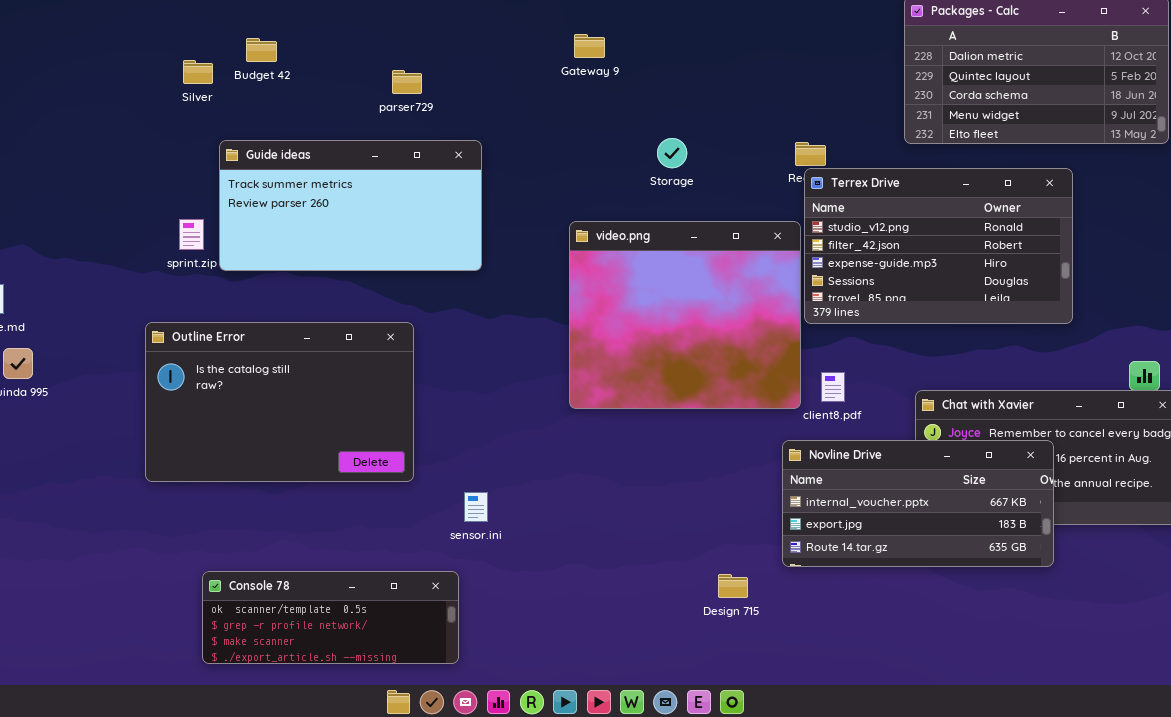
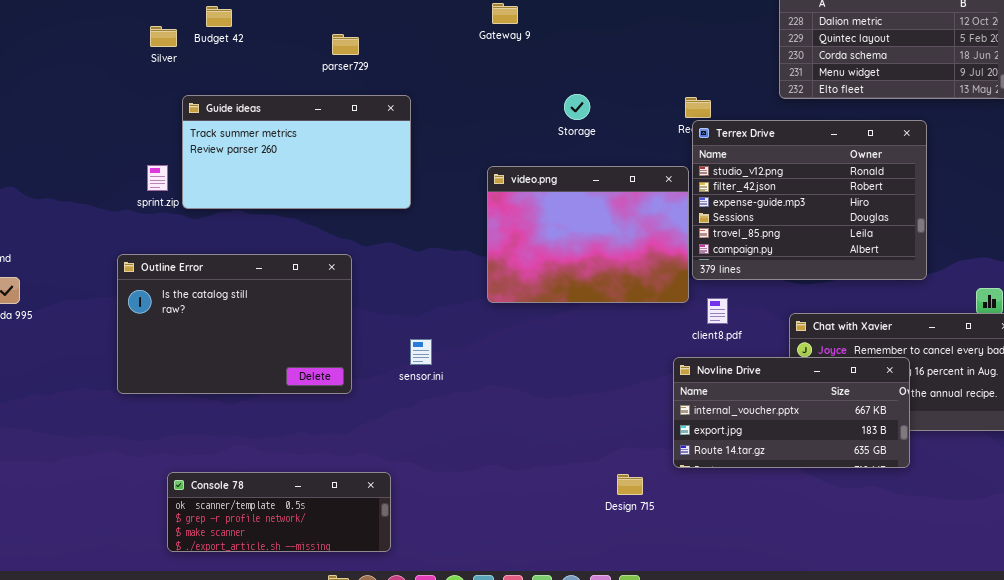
Terrex Drive: [804,168,1073,324] -> [692,120,927,280], resized
video.png: [569,221,801,409] -> [487,166,689,303], resized
sensor.ini: [464,492,488,522] -> [410,339,432,365], moved

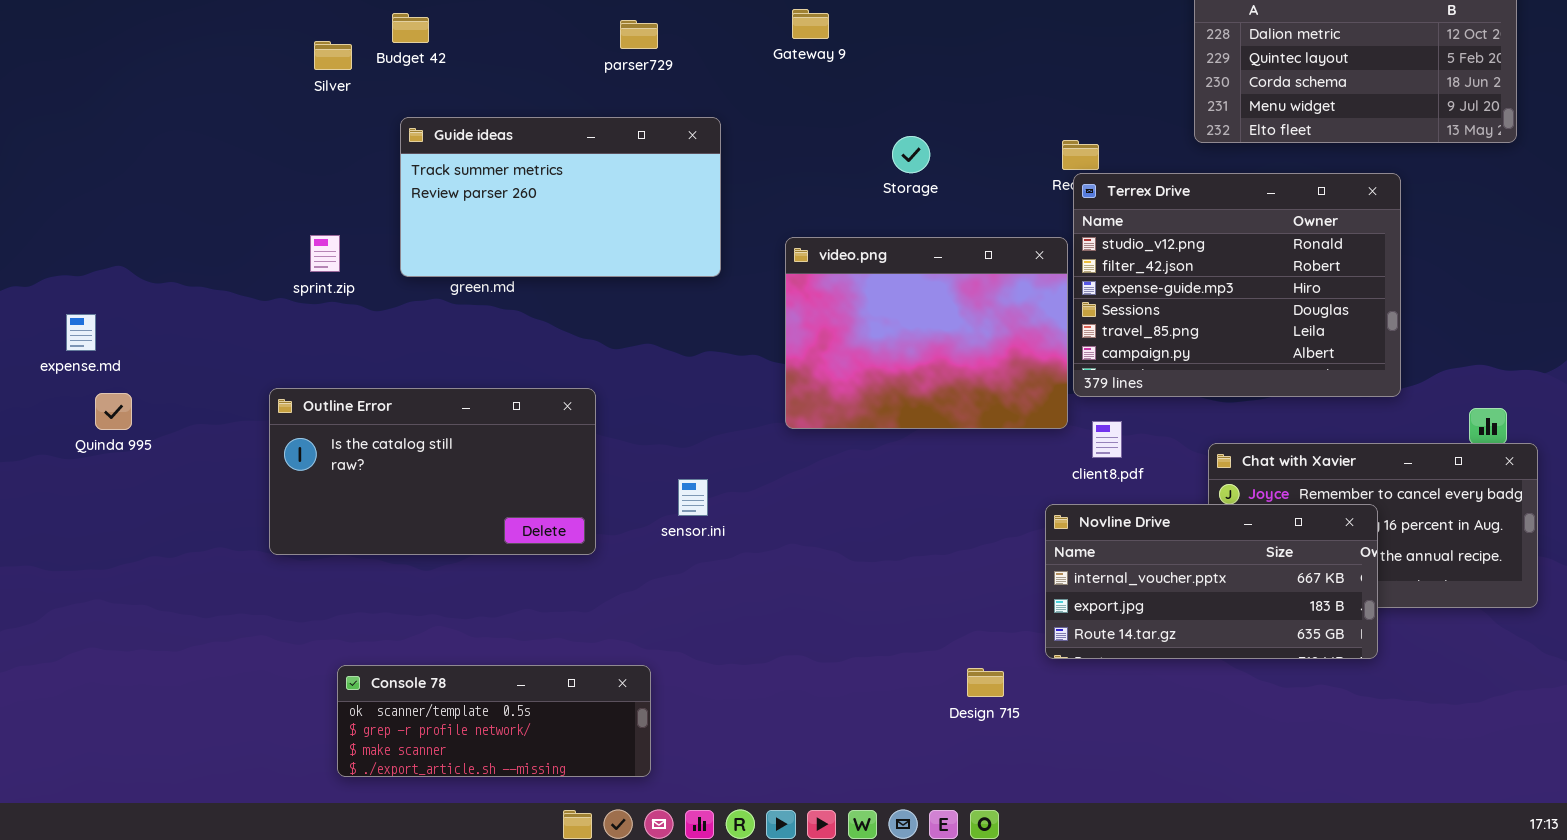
parser729: [332,34,359,55] -> [620,20,658,49], moved
Guide ideas: [182,95,411,209] -> [400,117,721,277], moved
Outline Error: [117,254,352,394] -> [269,388,596,555], resized

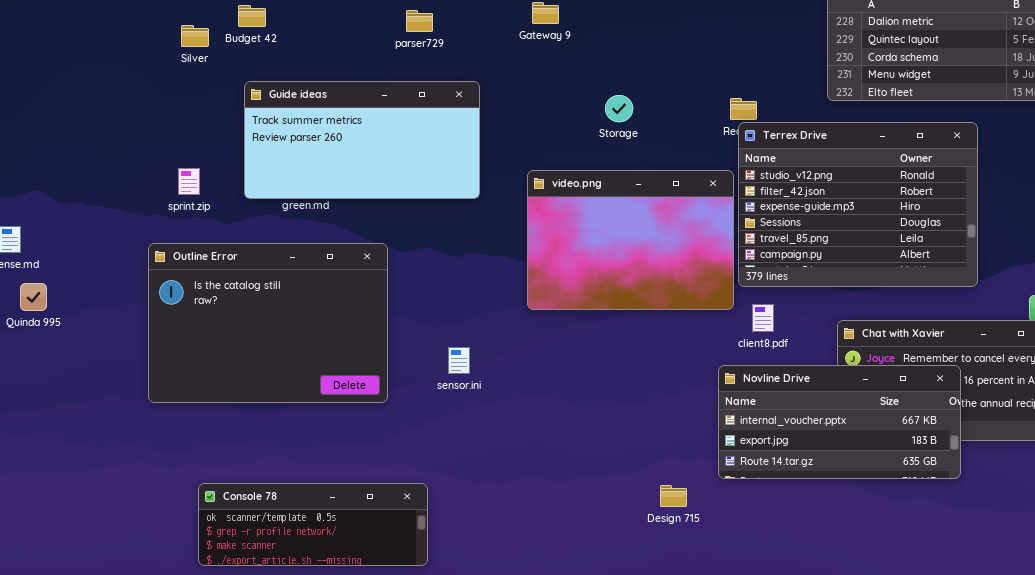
Outline Error: [269,388,596,555] -> [148,243,388,403], resized

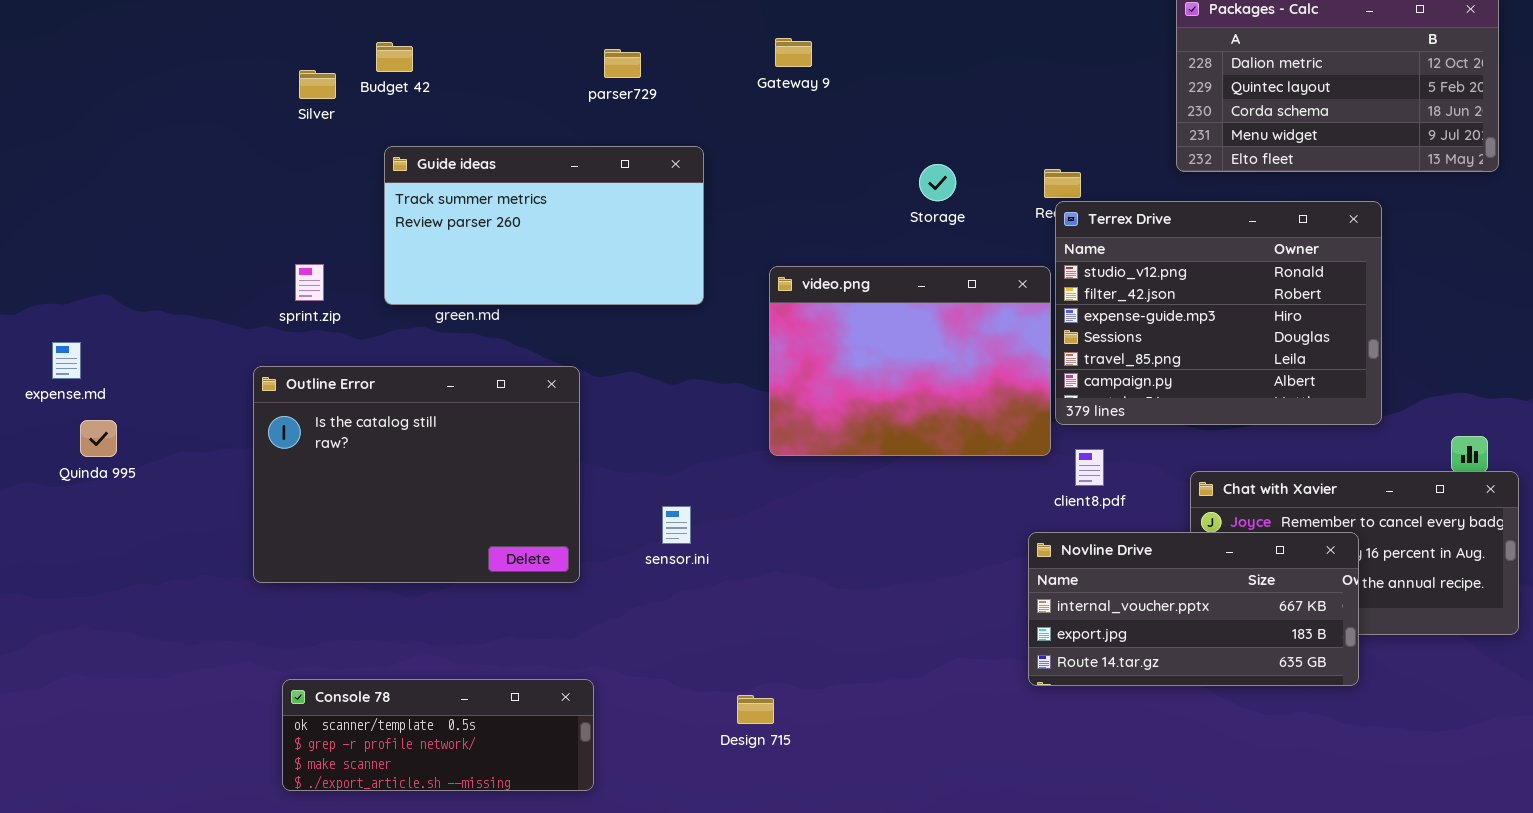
Storage: [605,95,633,122] -> [919,164,956,201], moved
Console 78: [198,483,428,566] -> [282,679,594,791], moved
Design 715: [660,485,687,507] -> [737,695,774,724], moved

